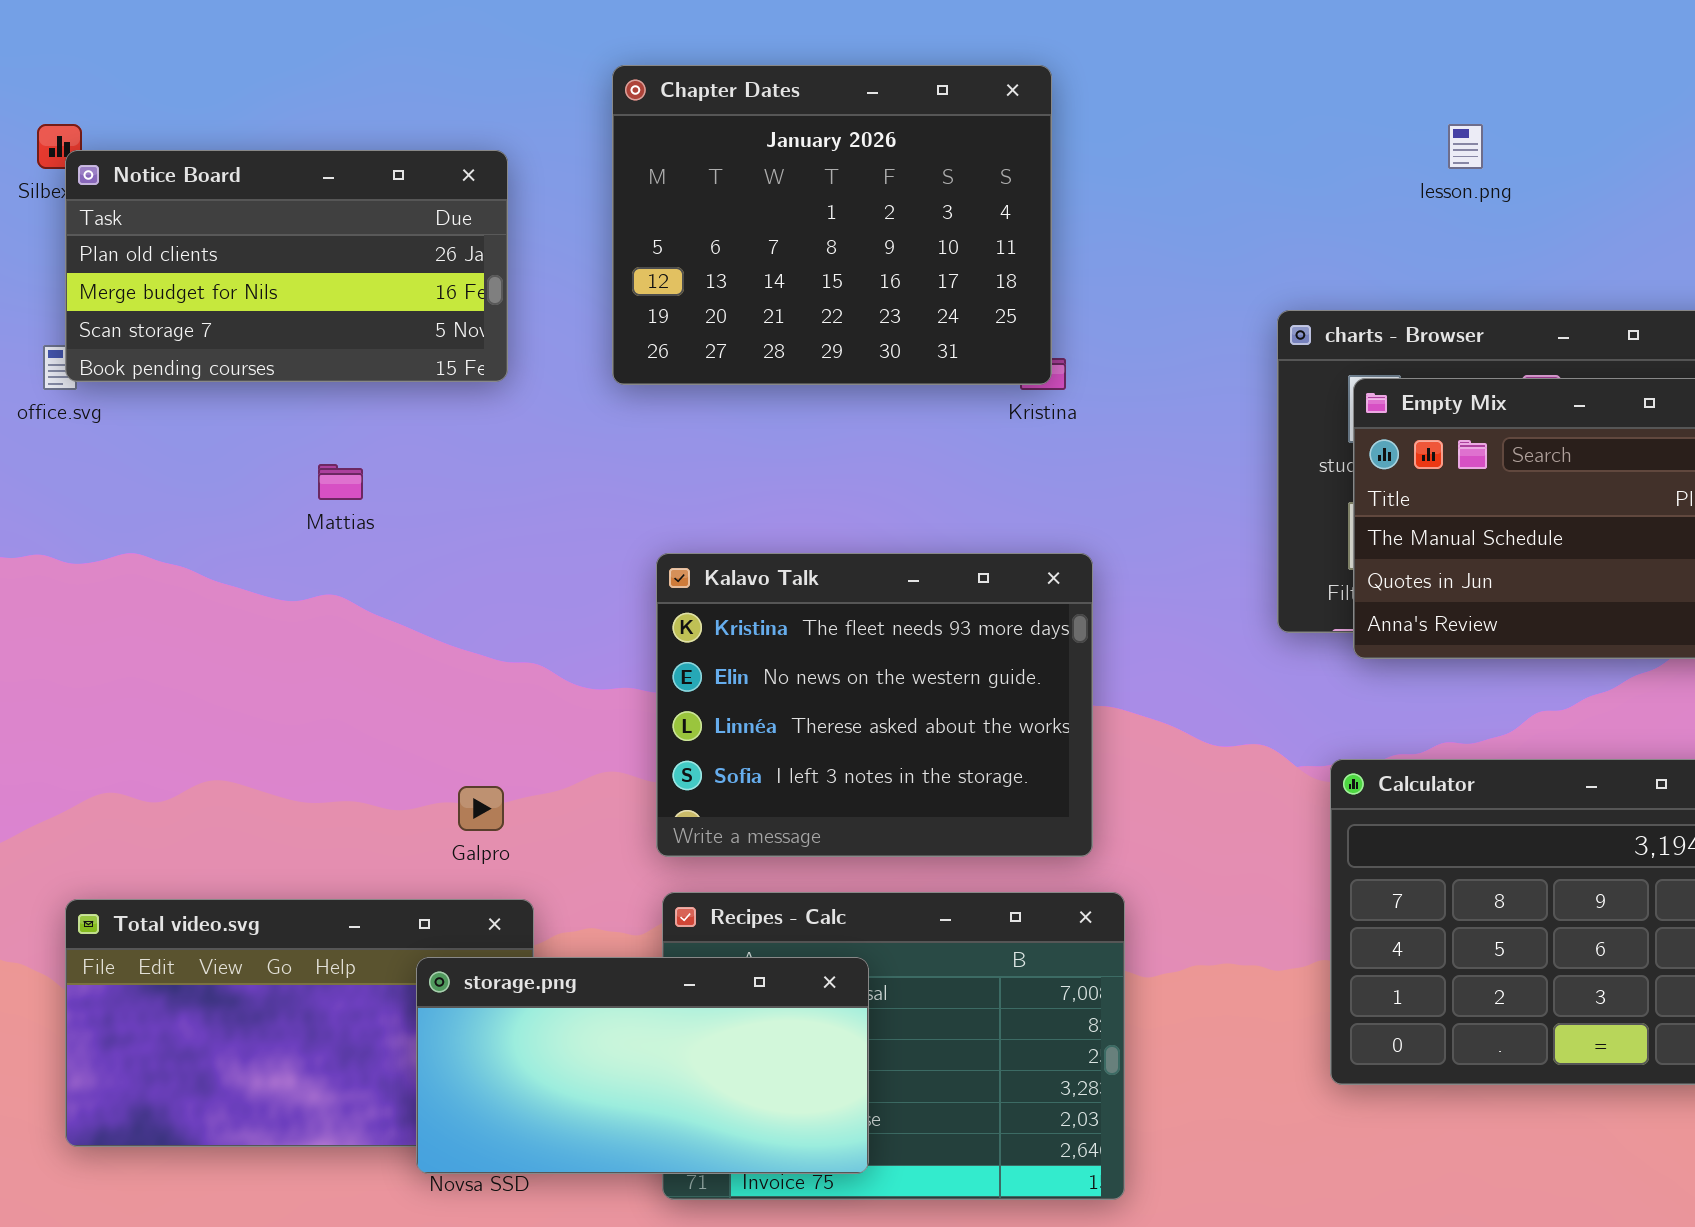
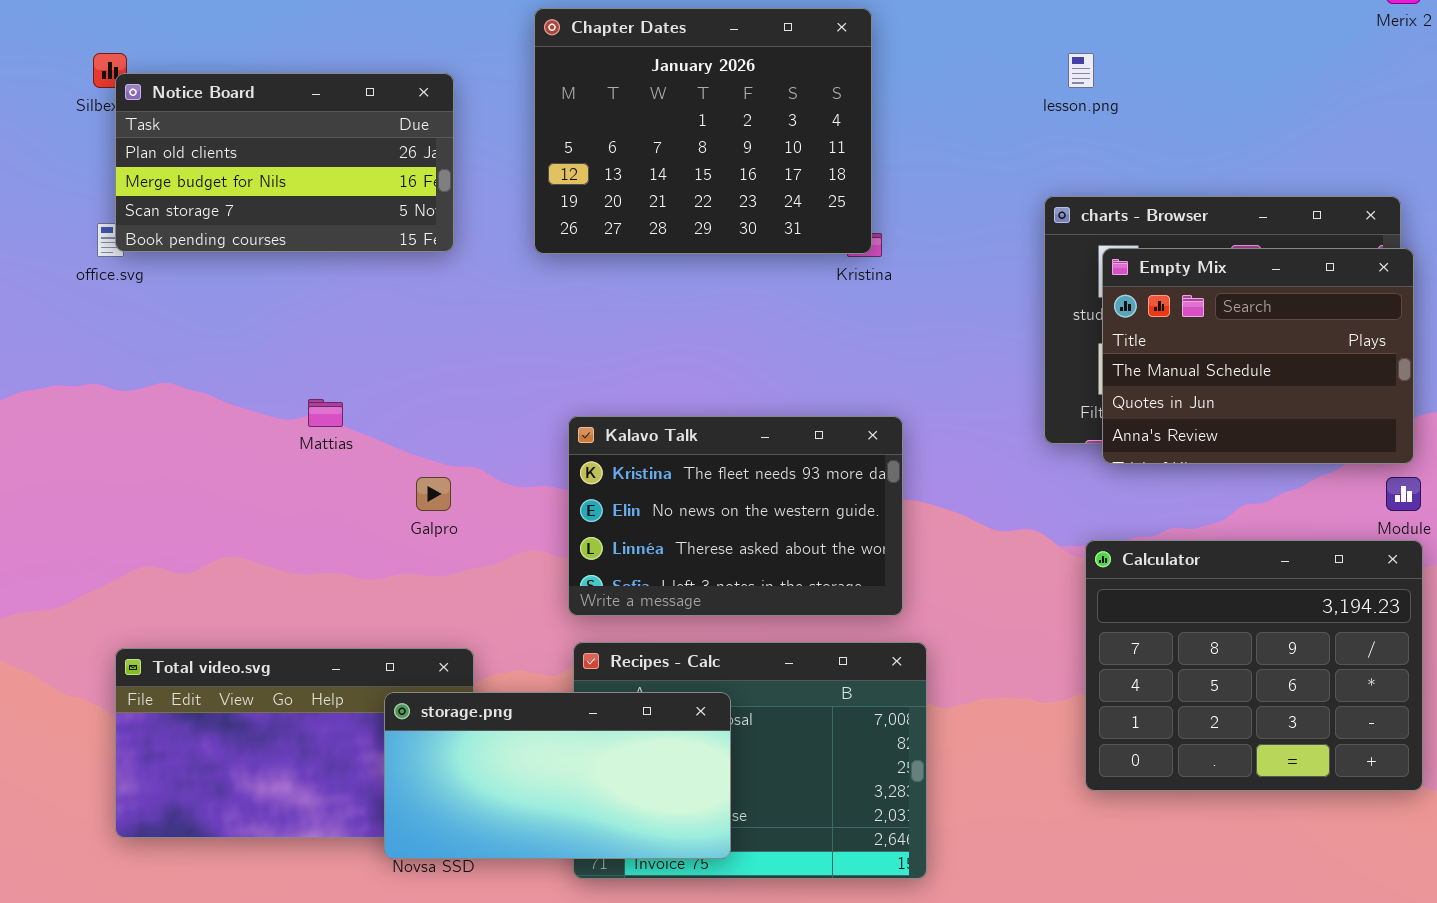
lesson.png: [1448,124,1483,169] -> [1068,53,1094,88], moved
Mattias: [318,464,363,500] -> [308,399,343,427], moved
Kalavo Talk: [656,553,1093,857] -> [568,416,903,616], resized
Galpro: [458,786,504,831] -> [416,477,451,511], moved

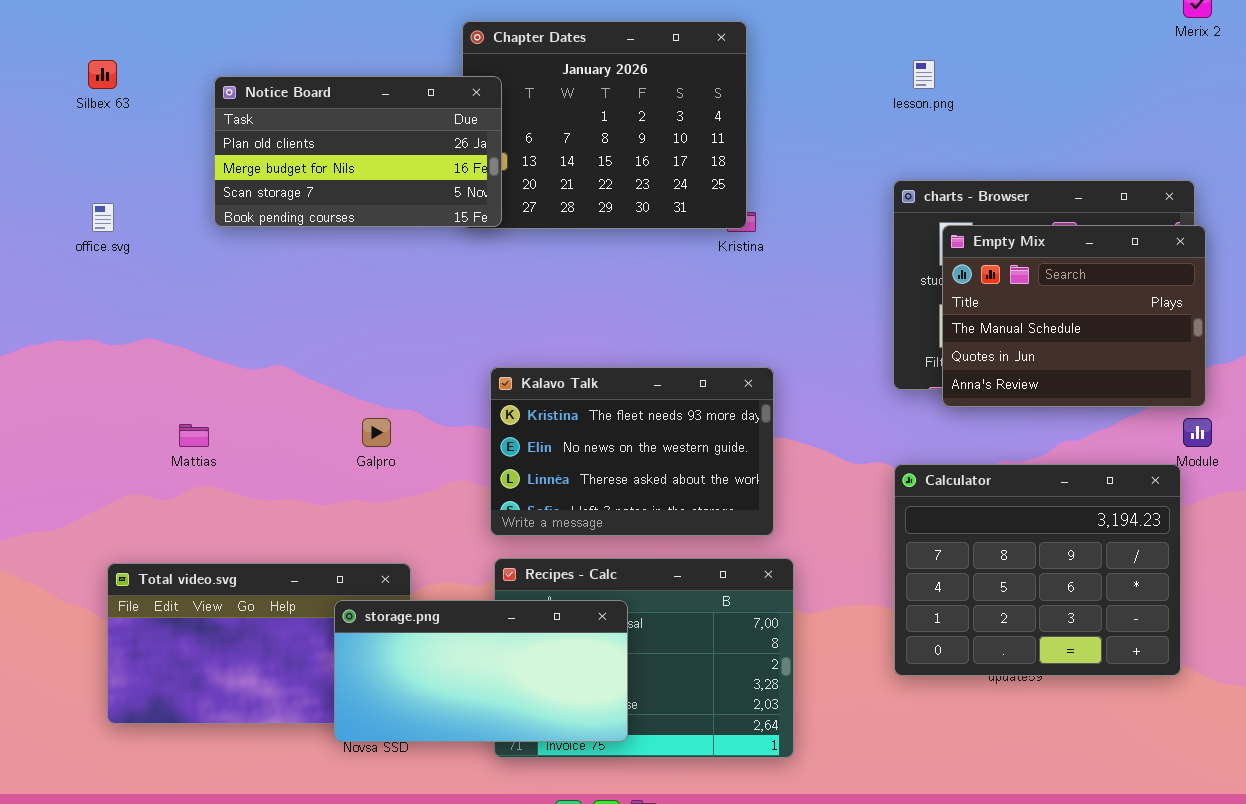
Notice Board: [115,73,454,252] -> [214,76,502,227], moved
Mattias: [308,399,343,427] -> [179,424,209,447], moved
Calculator: [1085,540,1423,791] -> [894,464,1181,676], moved

